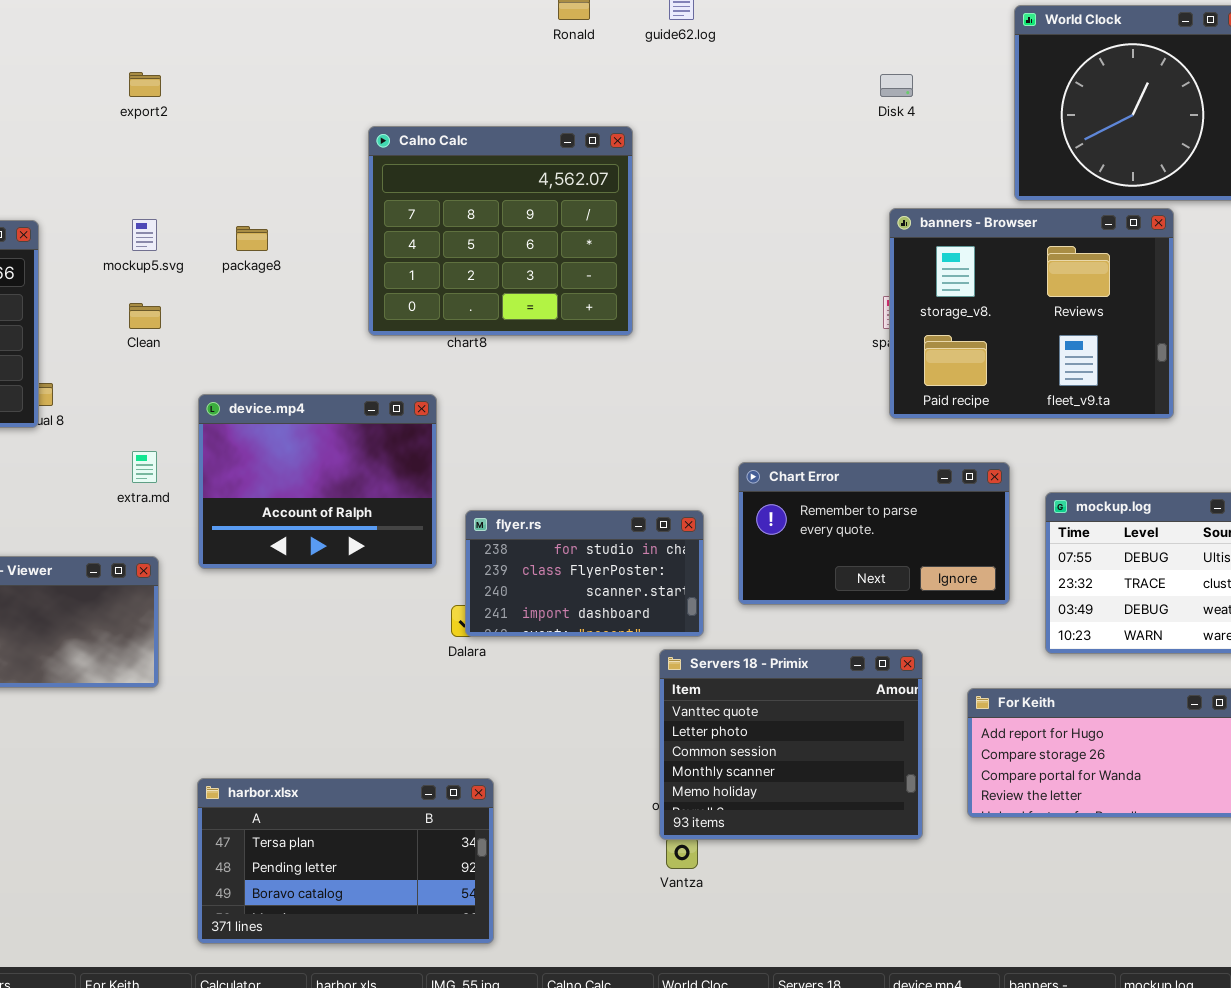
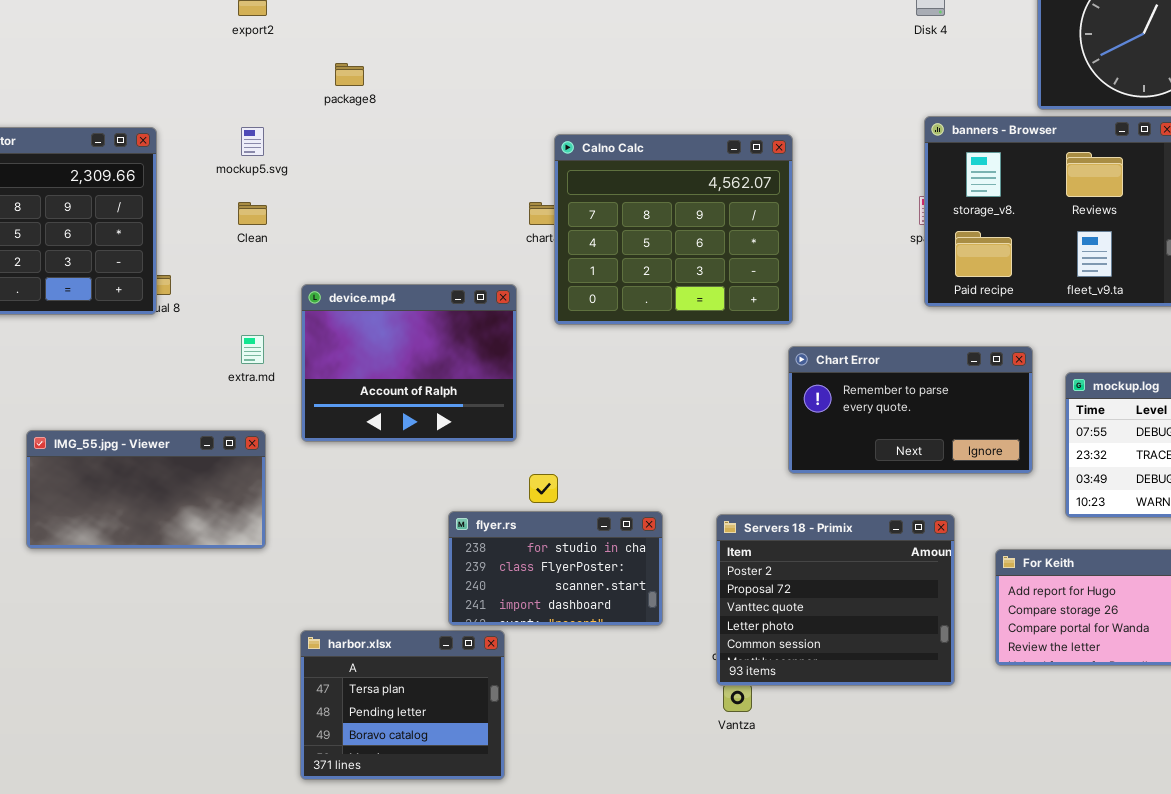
Calno Calc: [368,126,633,336] -> [554,134,793,325], moved
package8: [236,226,268,251] -> [335,63,364,86], moved
flyer.rs: [465,510,704,637] -> [448,511,663,626], moved
Servers 18 - Primix: [659,649,923,840] -> [716,514,955,686], scrolled up 2 rows
harbor.xlsx: [197,778,494,944] -> [300,630,505,780], resized

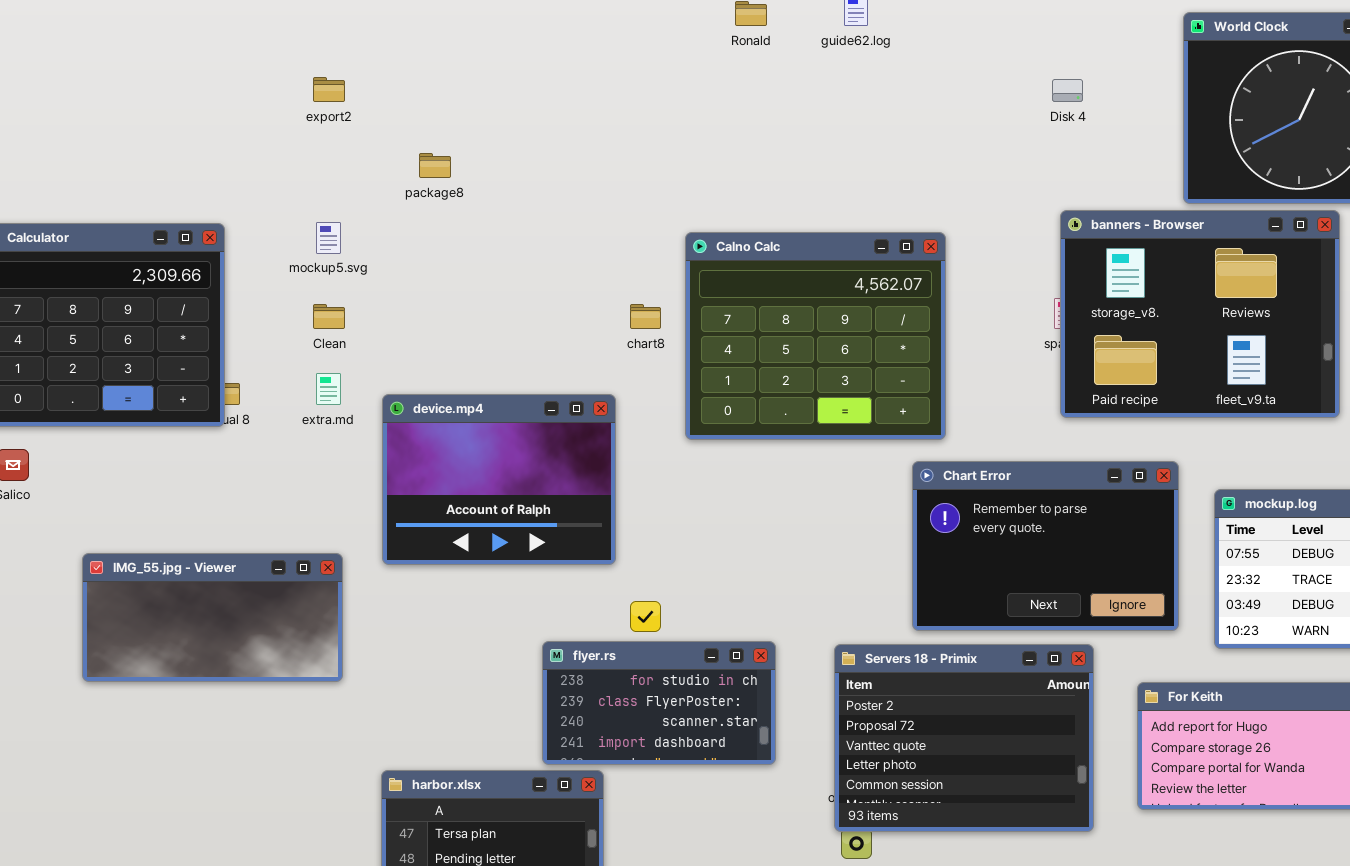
Calno Calc: [554,134,793,325] -> [685,232,946,440], moved
extra.md: [241,335,264,364] -> [316,373,341,405], moved
Chart Error: [788,346,1033,474] -> [912,461,1179,631], resized

